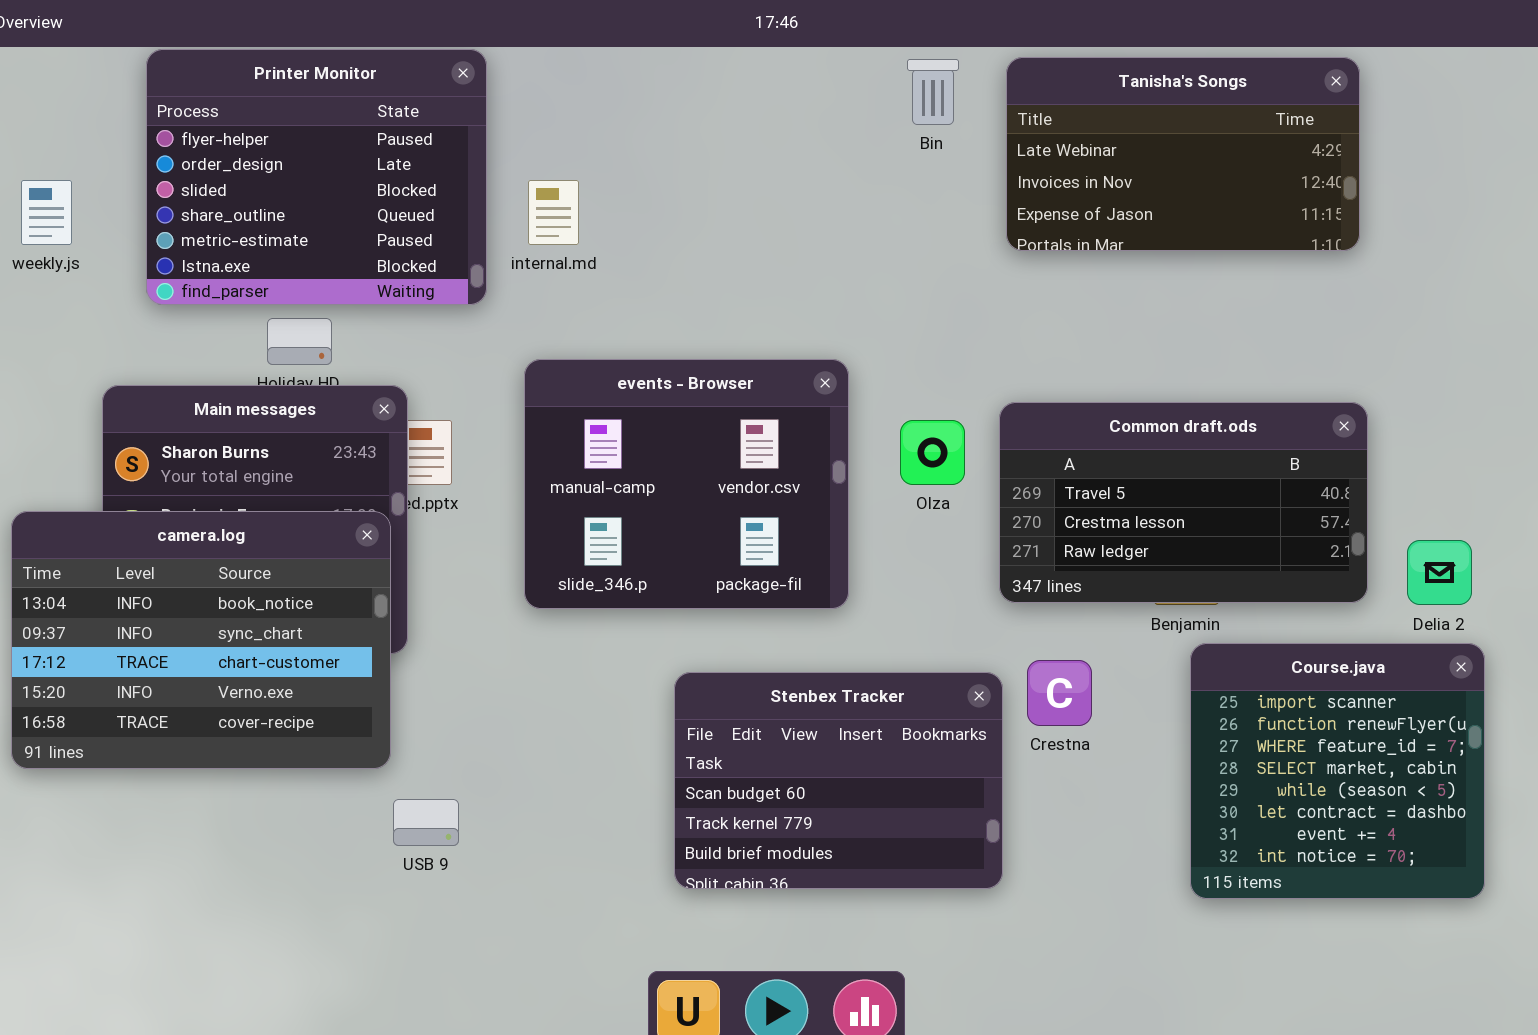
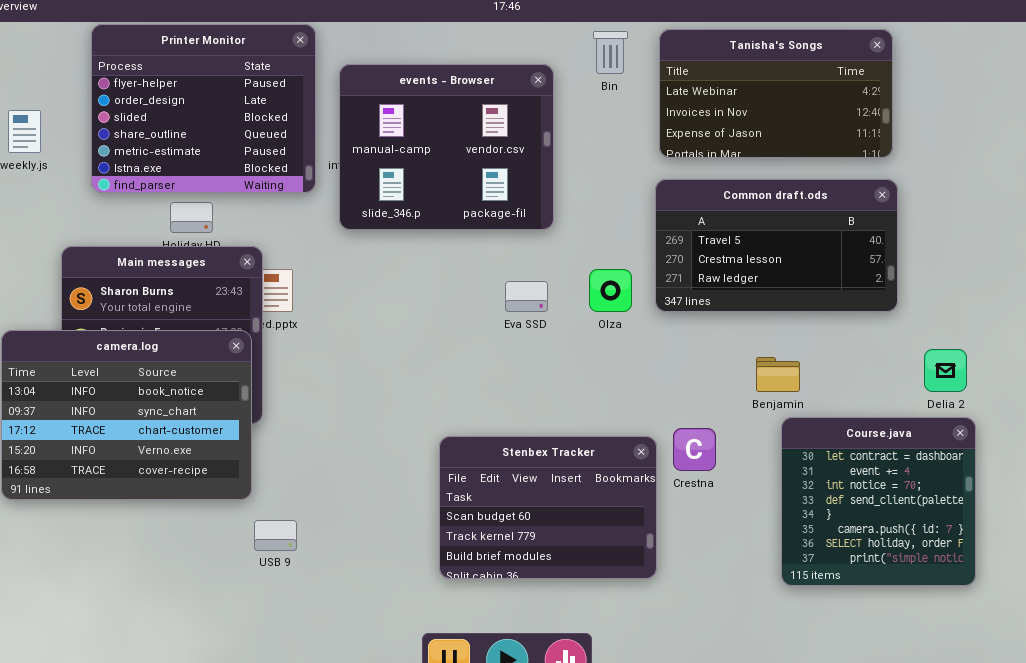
events - Browser: [524,359,849,609] -> [339,64,554,230], moved
Common draft.ods: [999,402,1368,603] -> [655,179,898,312], moved
Course.java: [1190,643,1485,899] -> [781,417,976,586], scrolled down 5 rows

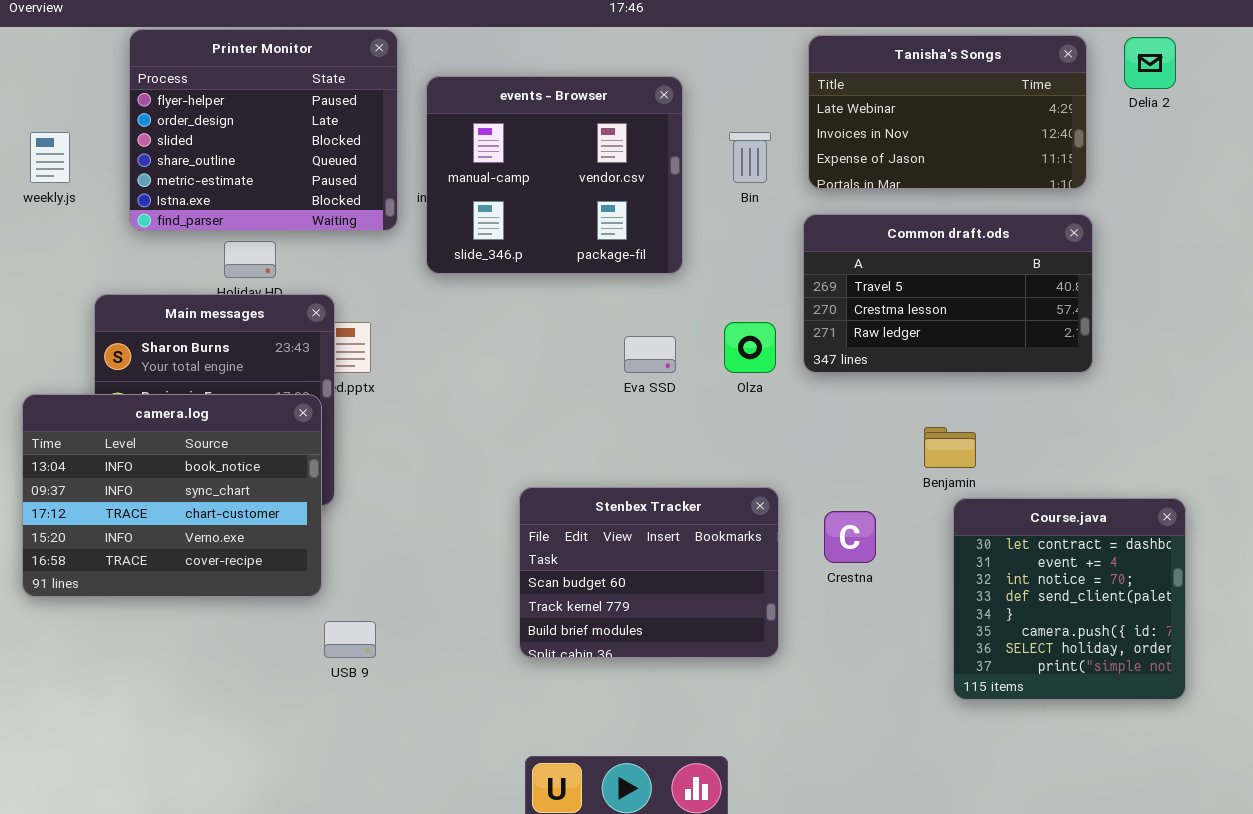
Bin: [593,31,628,74] -> [729,132,771,183], moved
Delia 2: [924,349,967,392] -> [1124,37,1176,89], moved
Stenbex Tracker: [439,436,657,579] -> [519,487,779,658], moved

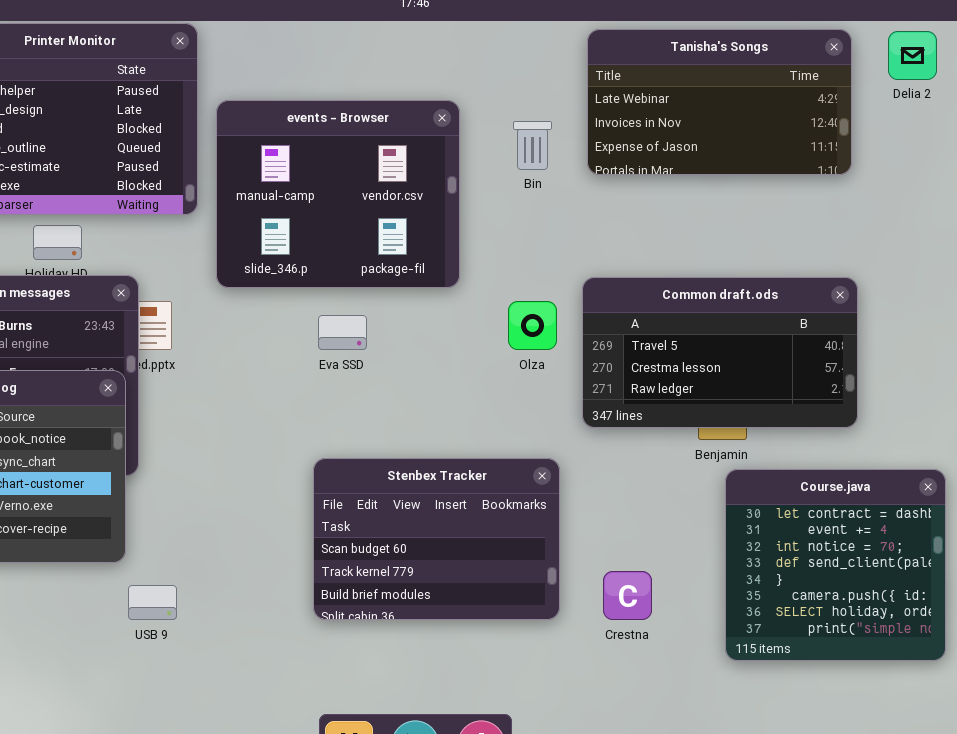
events - Browser: [426,76,683,274] -> [216,100,460,288], moved
Common draft.ods: [803,214,1093,373] -> [582,277,858,428], moved
Eva SSD: [624,336,676,373] -> [318,315,367,350], moved
Crestna: [824,511,876,563] -> [603,571,652,620], moved

